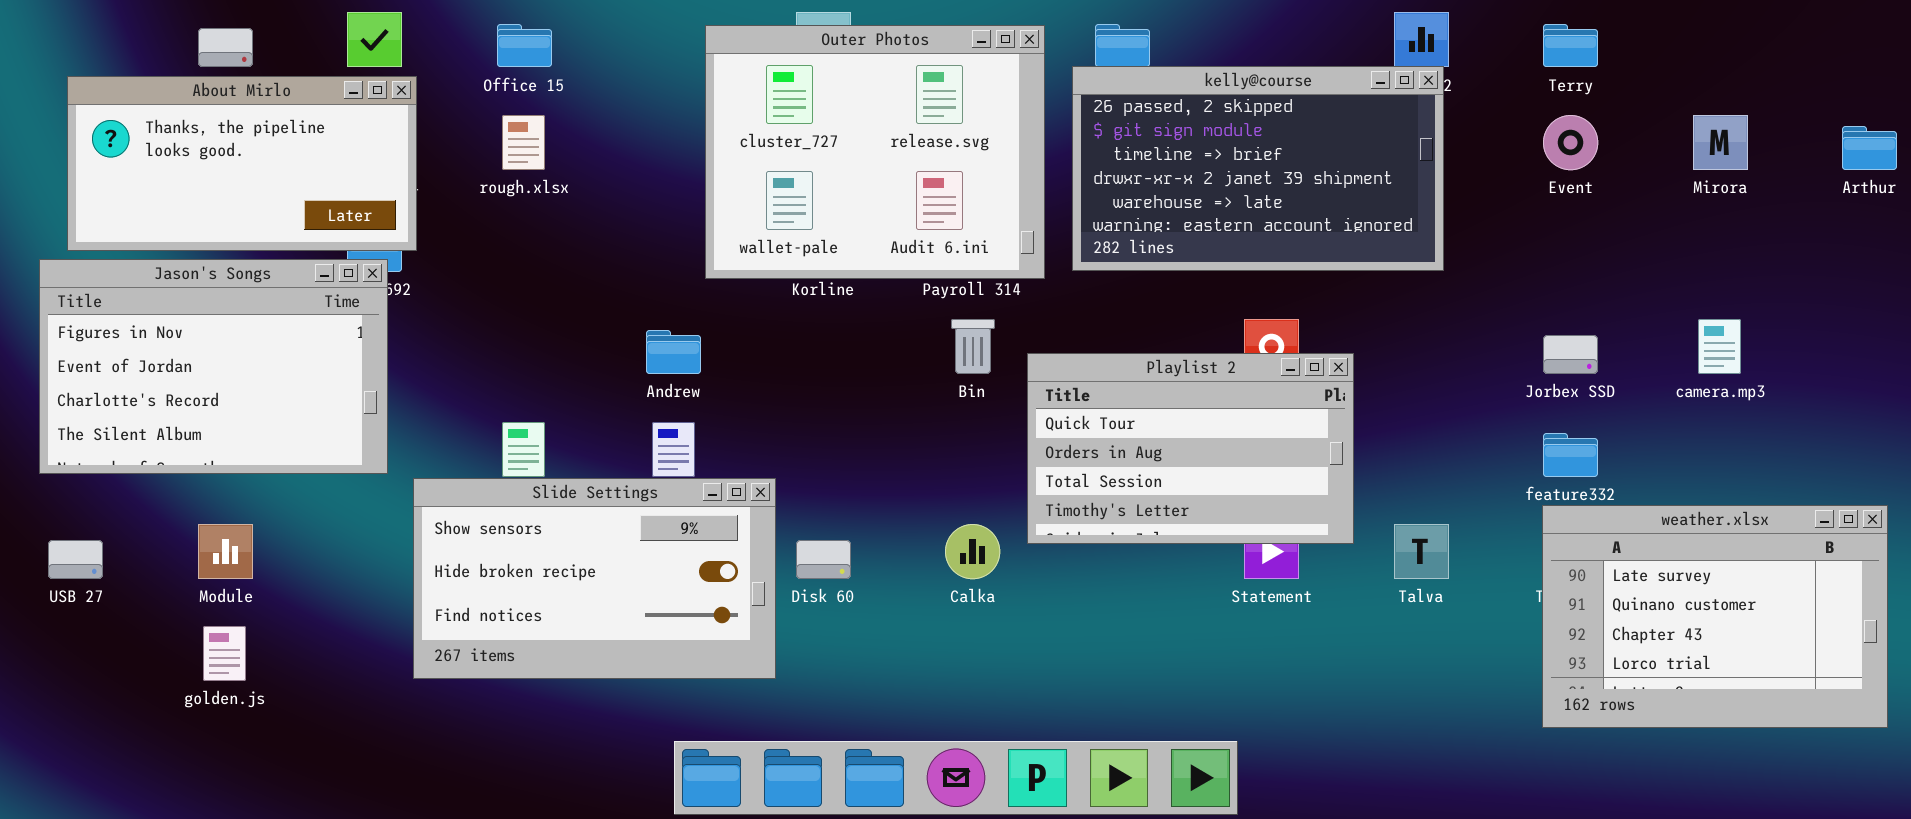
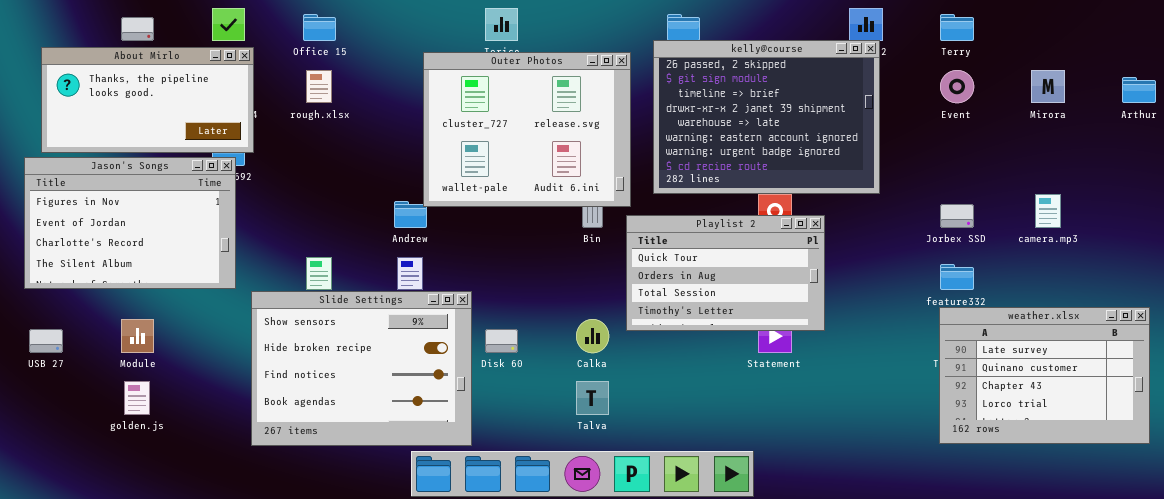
Outer Photos: [705,25,1045,279] -> [423,52,631,207], moved
kelly@course: [1072,66,1444,271] -> [653,40,880,194], resized
Slide Settings: [413,478,776,679] -> [251,291,472,446], resized
Talva: [1394,524,1449,579] -> [576,381,609,415], moved

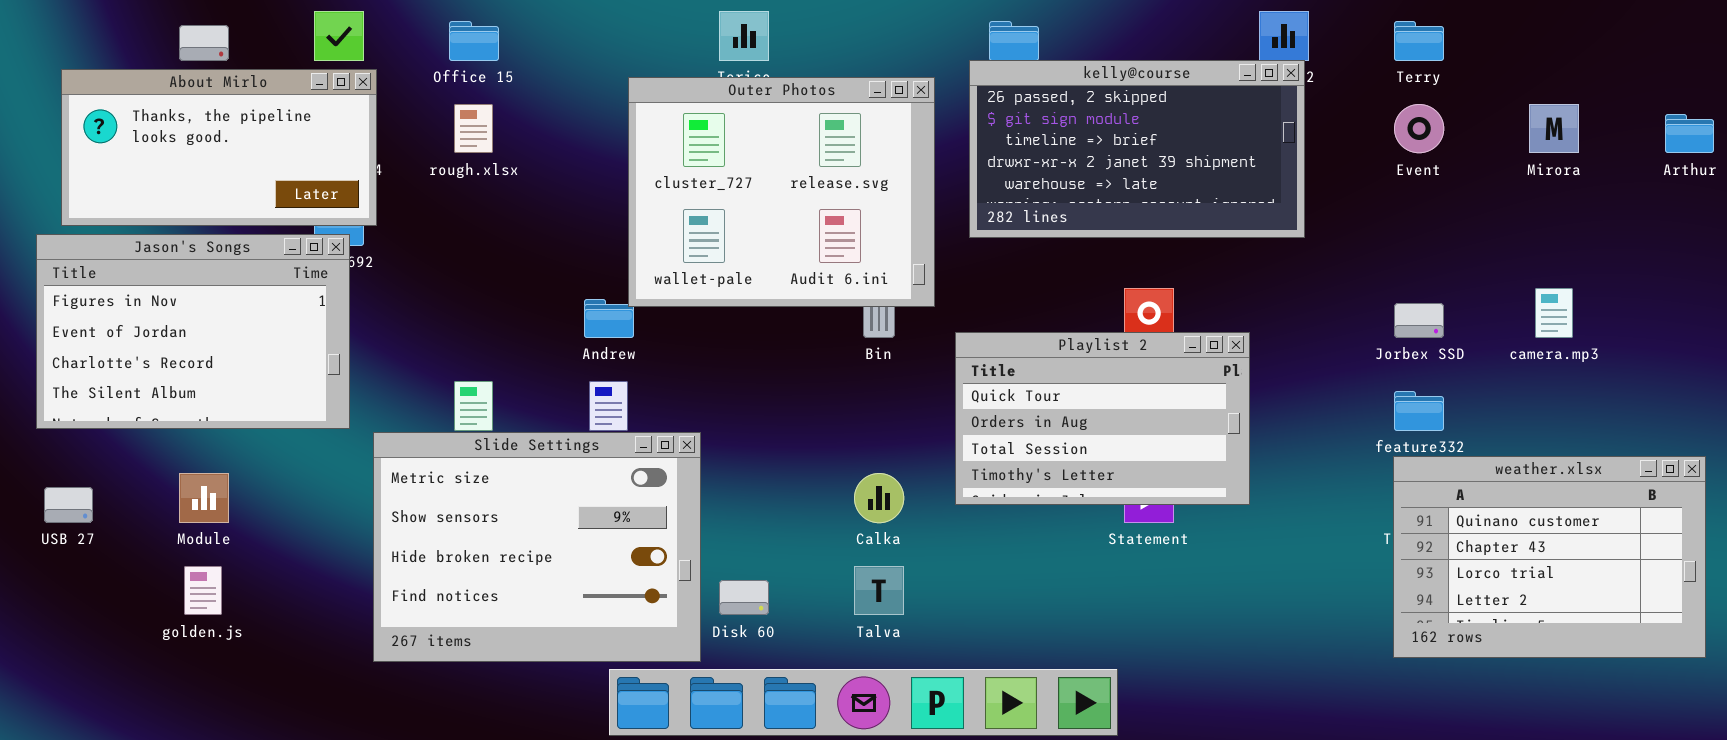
kelly@course: [653,40,880,194] -> [969,60,1305,238], resized
Playlist 2: [626,215,825,331] -> [955,332,1250,505], moved
Slide Settings: [251,291,472,446] -> [373,432,701,662], scrolled up 1 row
weather.xlsx: [939,307,1150,444] -> [1393,456,1706,658], scrolled down 1 row
Disk 60: [485,329,518,353] -> [719,580,769,615], moved

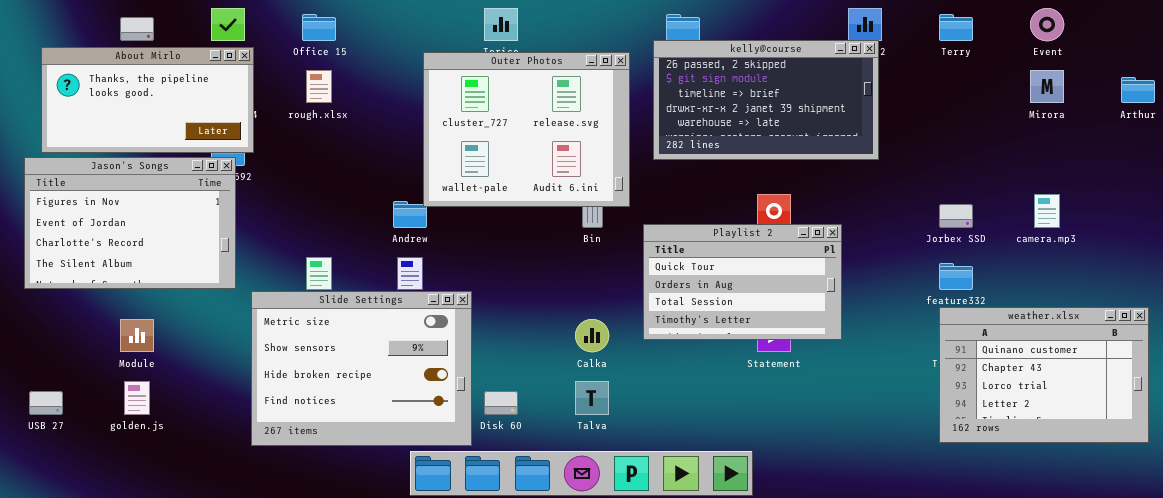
Event: [1394,104,1444,153] -> [1030,8,1064,41], moved
USB 27: [44,487,93,523] -> [29,391,63,415], moved

